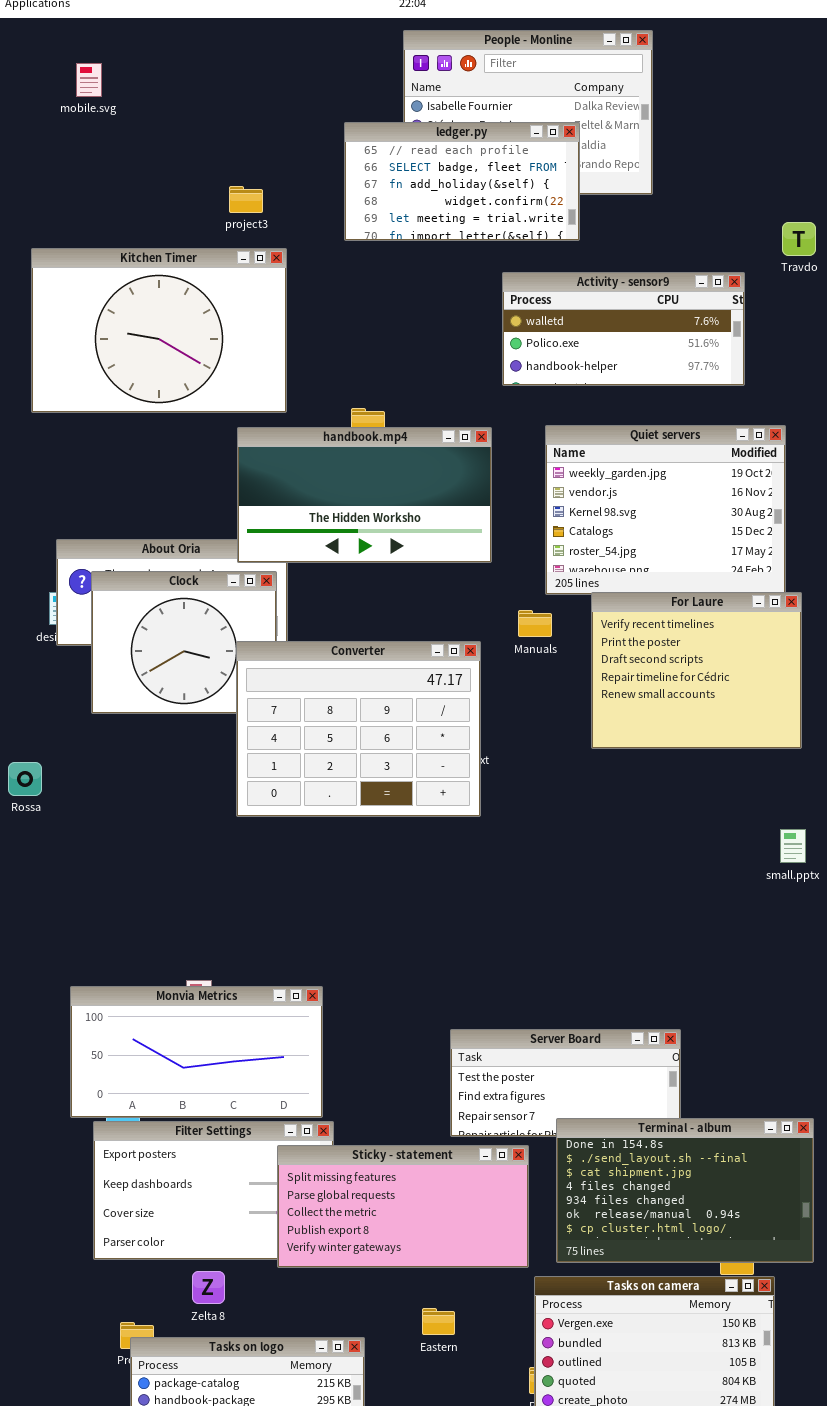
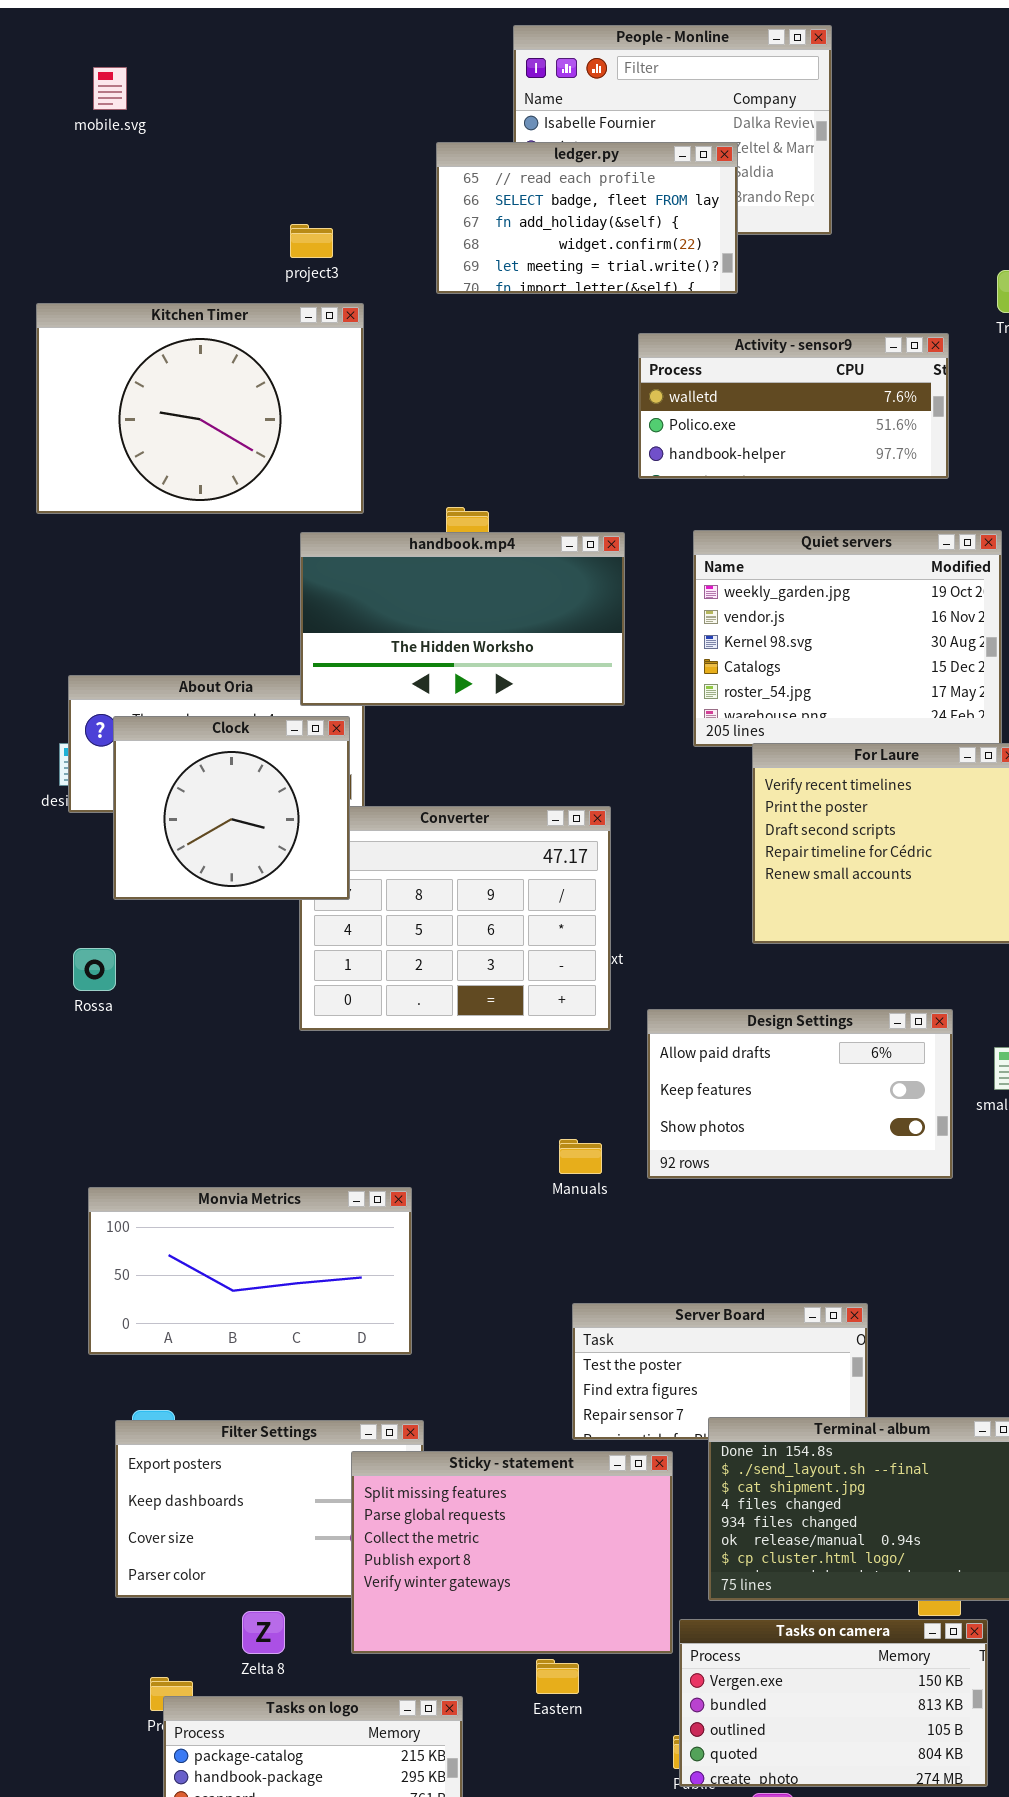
Clock: [91,571,277,714] -> [113,716,350,900], raised
Manuals: [518,610,552,637] -> [559,1139,602,1174], moved
Rossa: [8,762,42,796] -> [73,948,116,991], moved
Design Settings: none -> [647,1009,953,1179], opened
Monvia Metrics: [70,986,323,1118] -> [88,1187,412,1355], moved
Sticky - statement: [277,1145,529,1268] -> [351,1451,673,1654], resized

